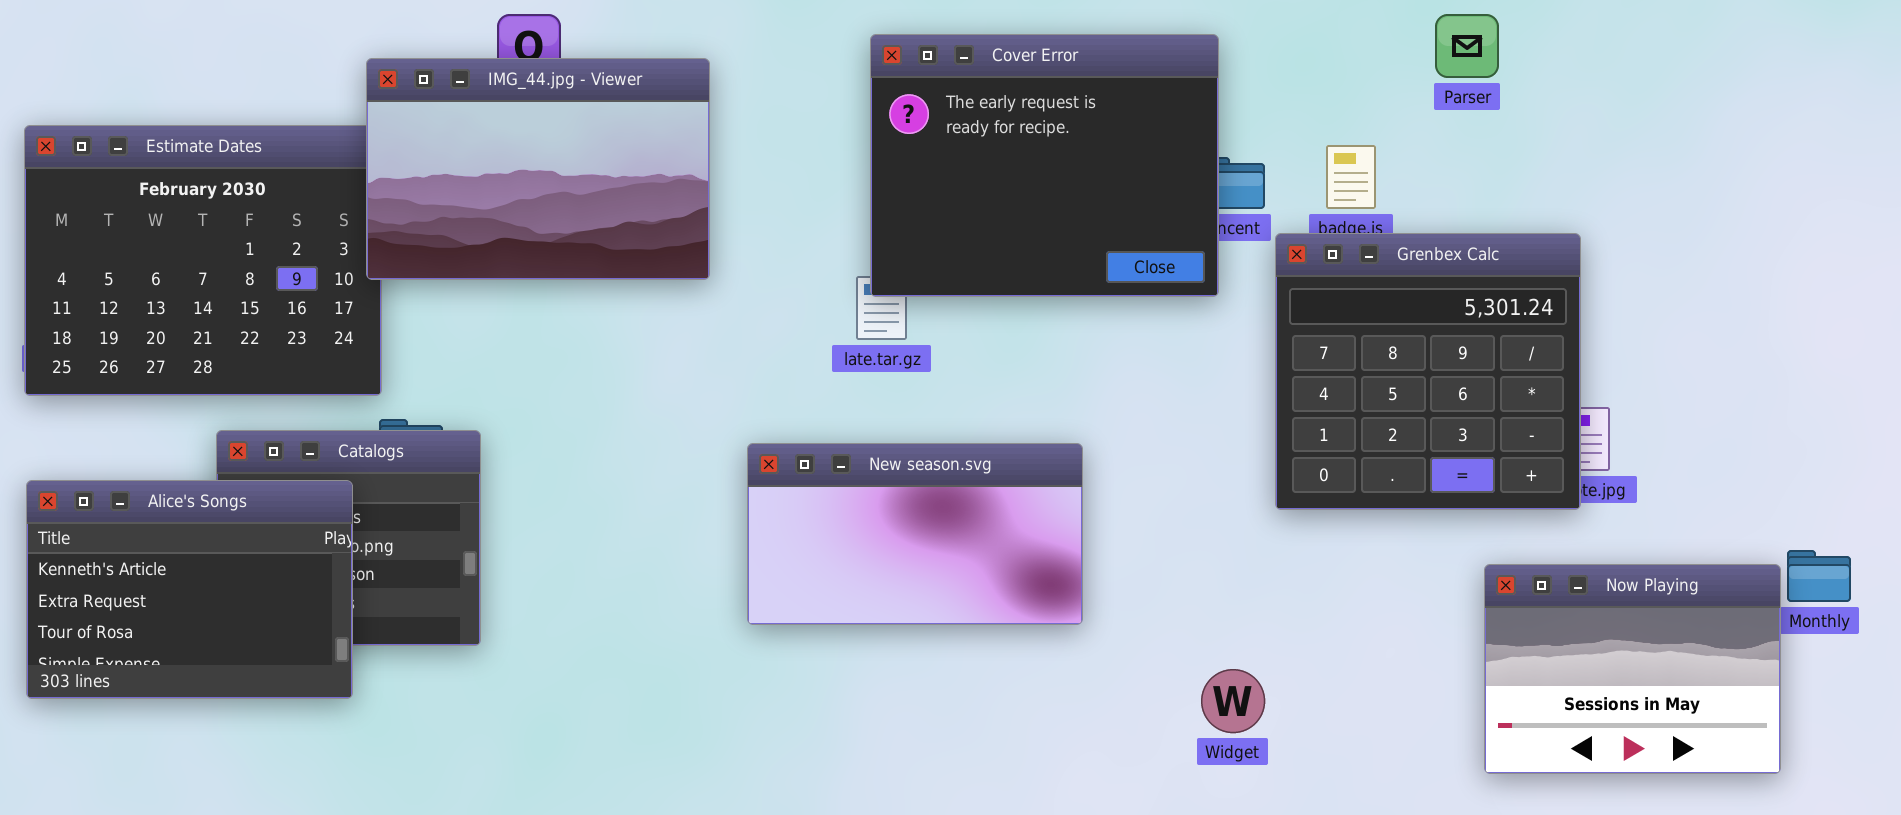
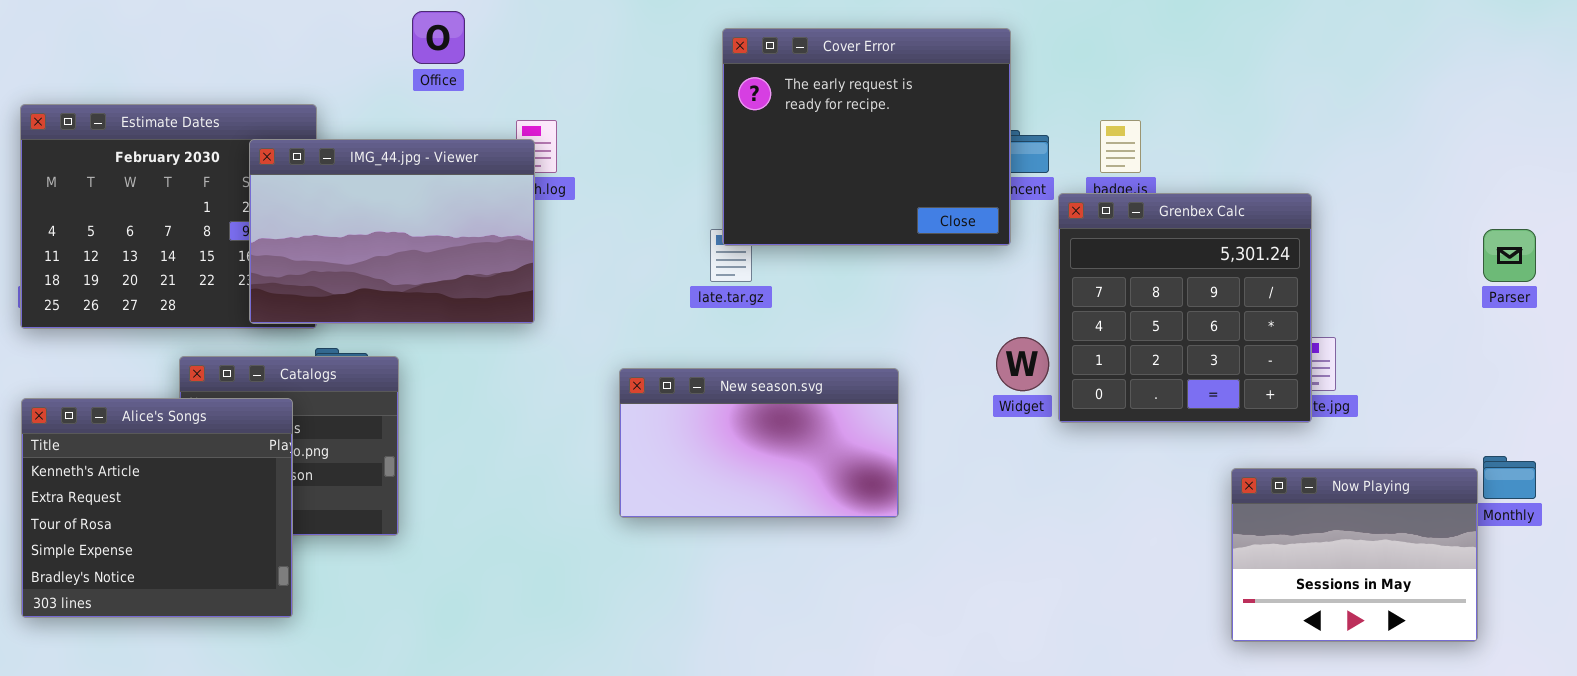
Parser: [1435,14,1499,78] -> [1483,229,1536,282], moved
IMG_44.jpg - Viewer: [366,58,710,280] -> [249,139,535,324], moved
Alice's Songs: [26,480,353,699] -> [21,398,293,618], resized
Widget: [1201,669,1265,733] -> [996,337,1049,391], moved

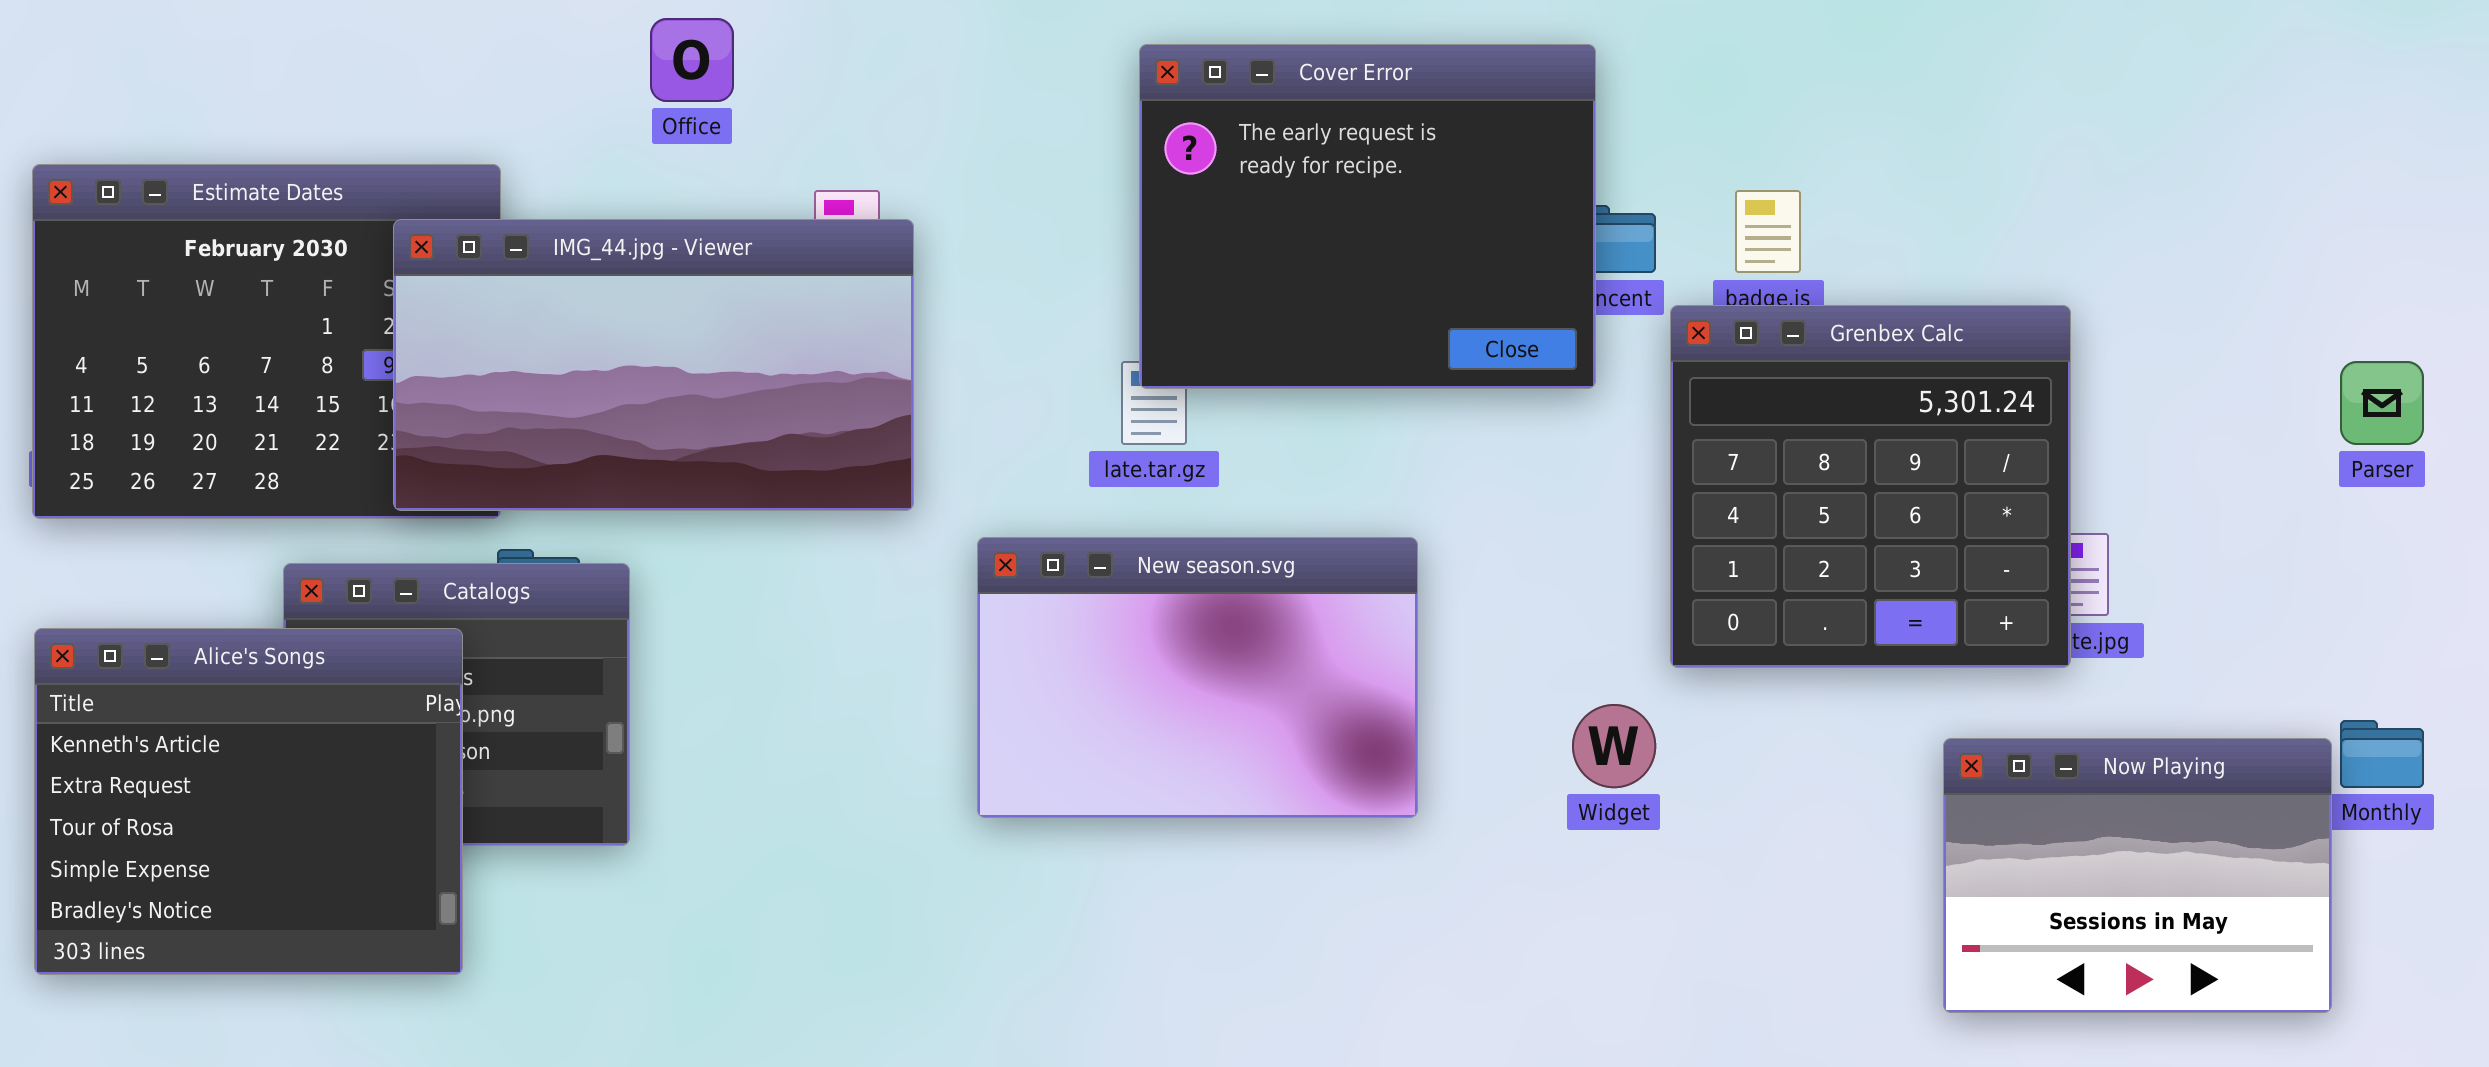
IMG_44.jpg - Viewer: [249,139,535,324] -> [393,219,914,511], resized
Widget: [996,337,1049,391] -> [1572,704,1656,788], moved
New season.svg: [619,368,899,518] -> [977,537,1418,818], resized

